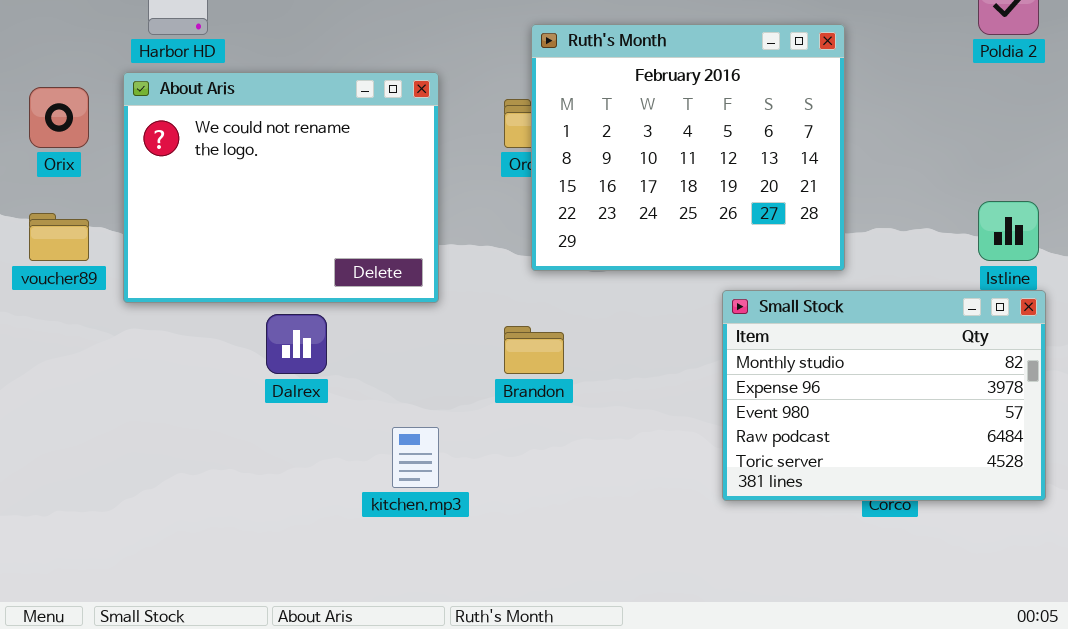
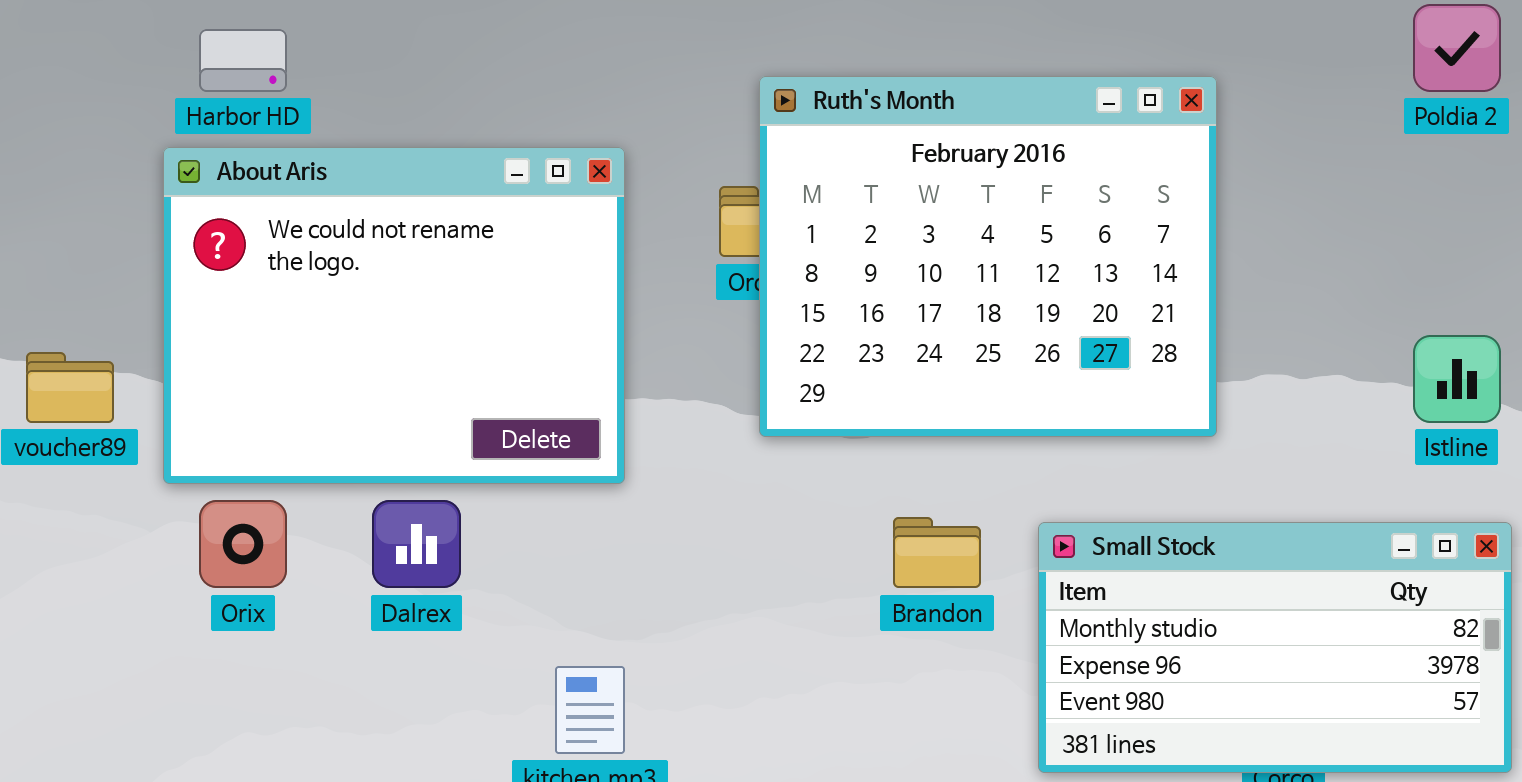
Orix: [29,87,89,148] -> [199,500,287,588], moved
Small Stock: [722,290,1046,501] -> [1038,522,1512,773], resized
Brandon: [504,326,564,374] -> [893,517,981,588], moved

